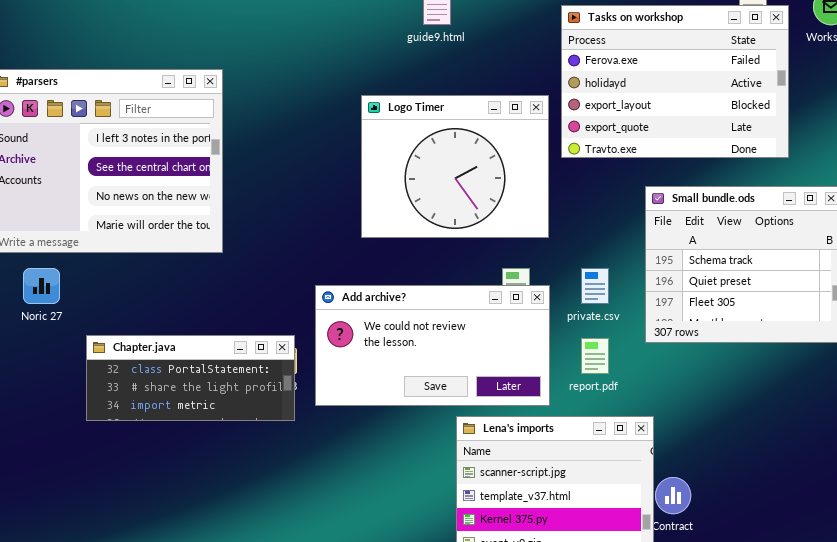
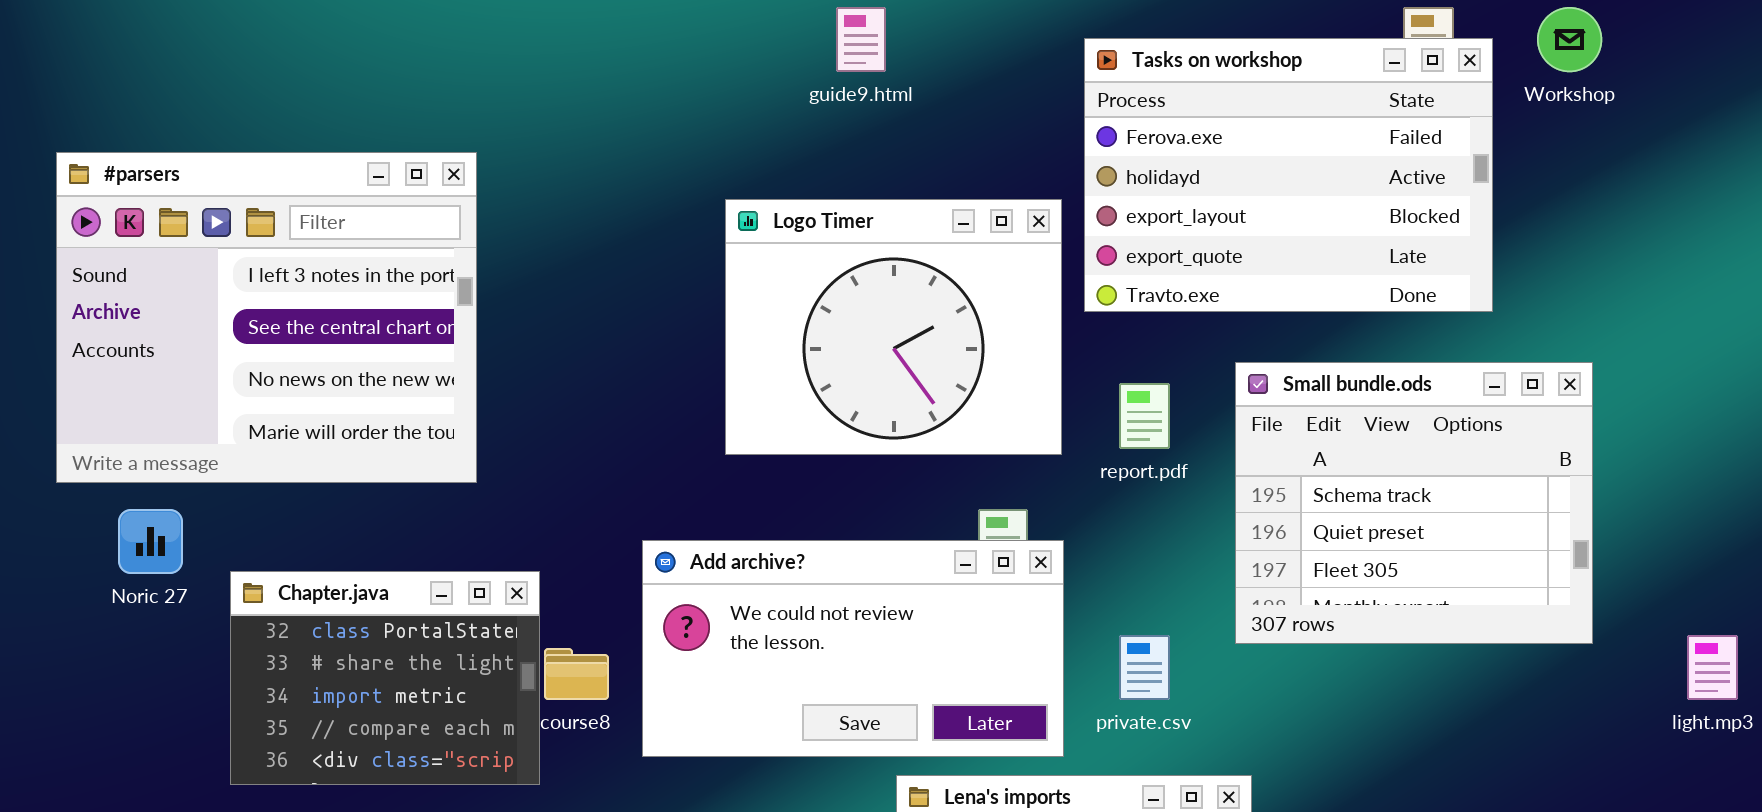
private.csv: [581,268,609,304] -> [1119,635,1170,700], moved
Chapter.java: [86,335,295,421] -> [230,571,540,785], resized
report.pdf: [581,338,609,374] -> [1119,383,1170,449], moved

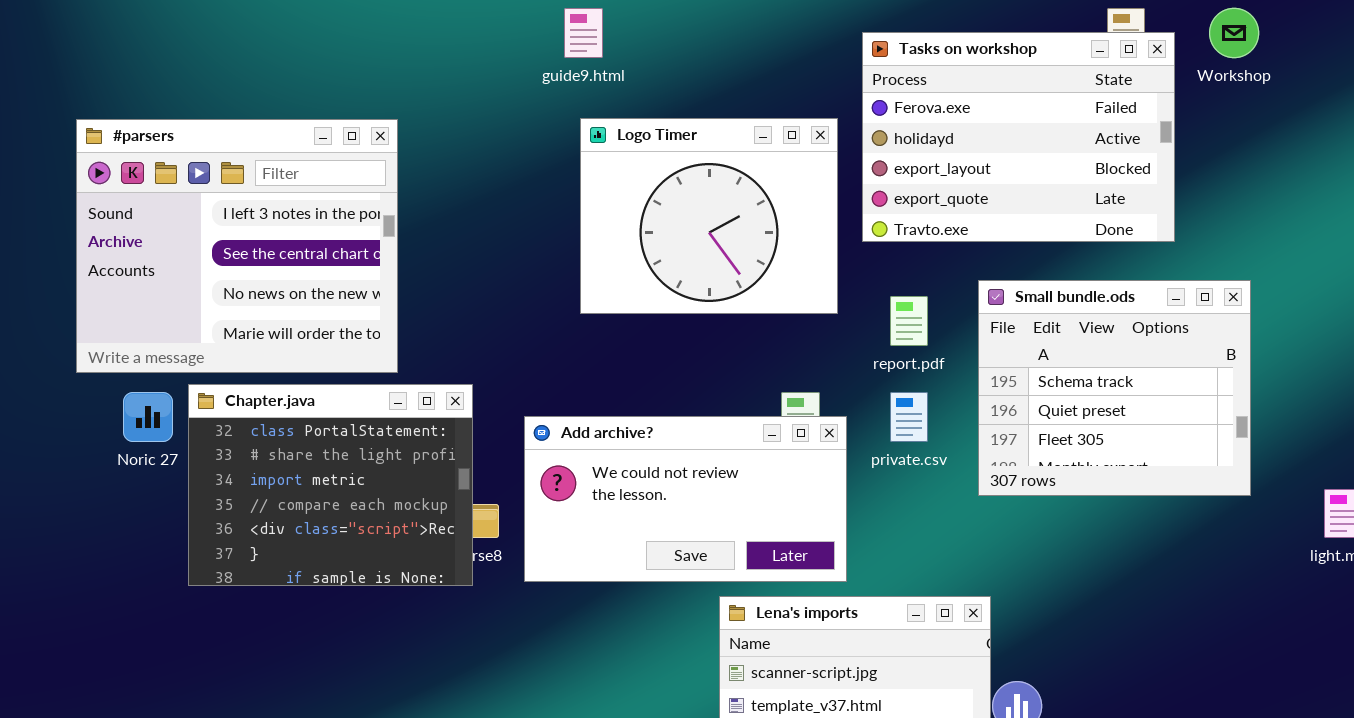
guide9.html: [836,7,886,72] -> [564,8,603,58], moved
Logo Timer: [725,199,1062,455] -> [580,118,838,314], moved
Chapter.java: [230,571,540,785] -> [188,384,473,586], moved, resized
private.csv: [1119,635,1170,700] -> [890,392,928,442], moved

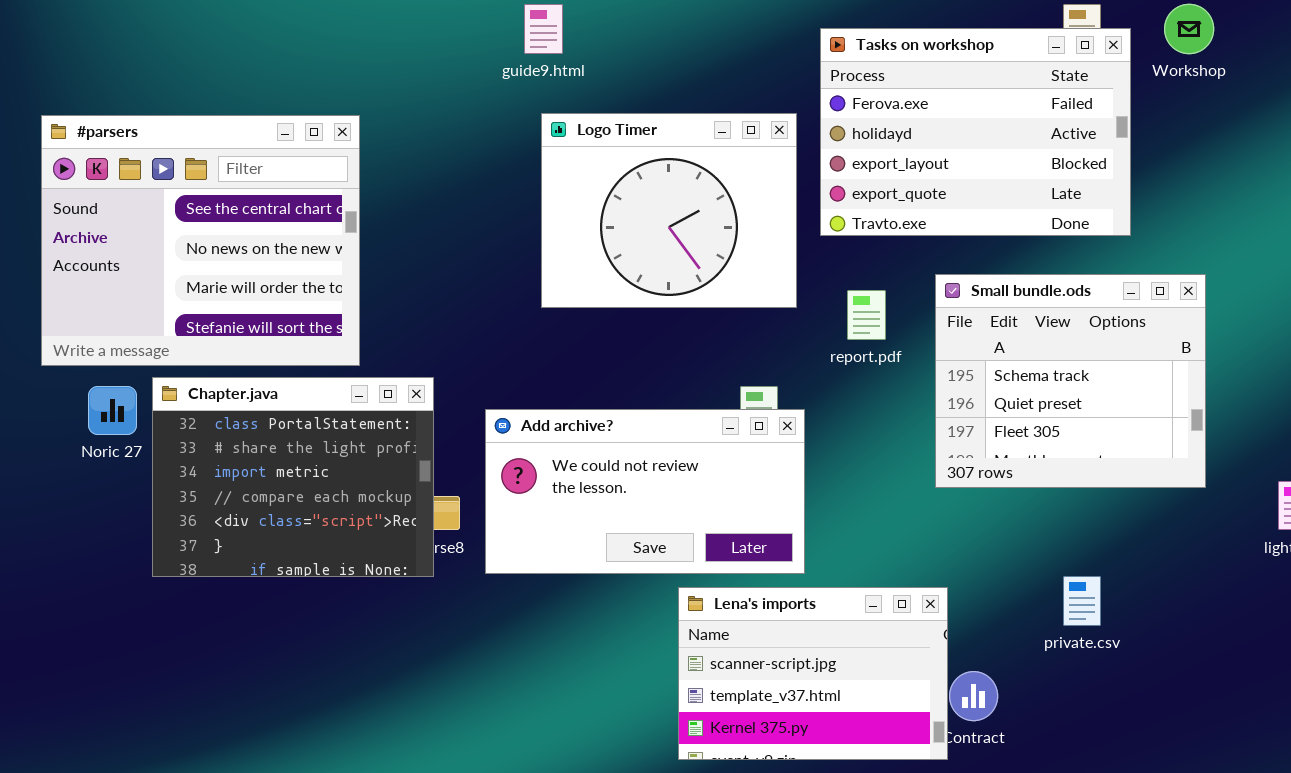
#parsers: [76,119,398,373] -> [41,115,360,366], scrolled down 1 row
private.csv: [890,392,928,442] -> [1063,576,1101,626], moved

